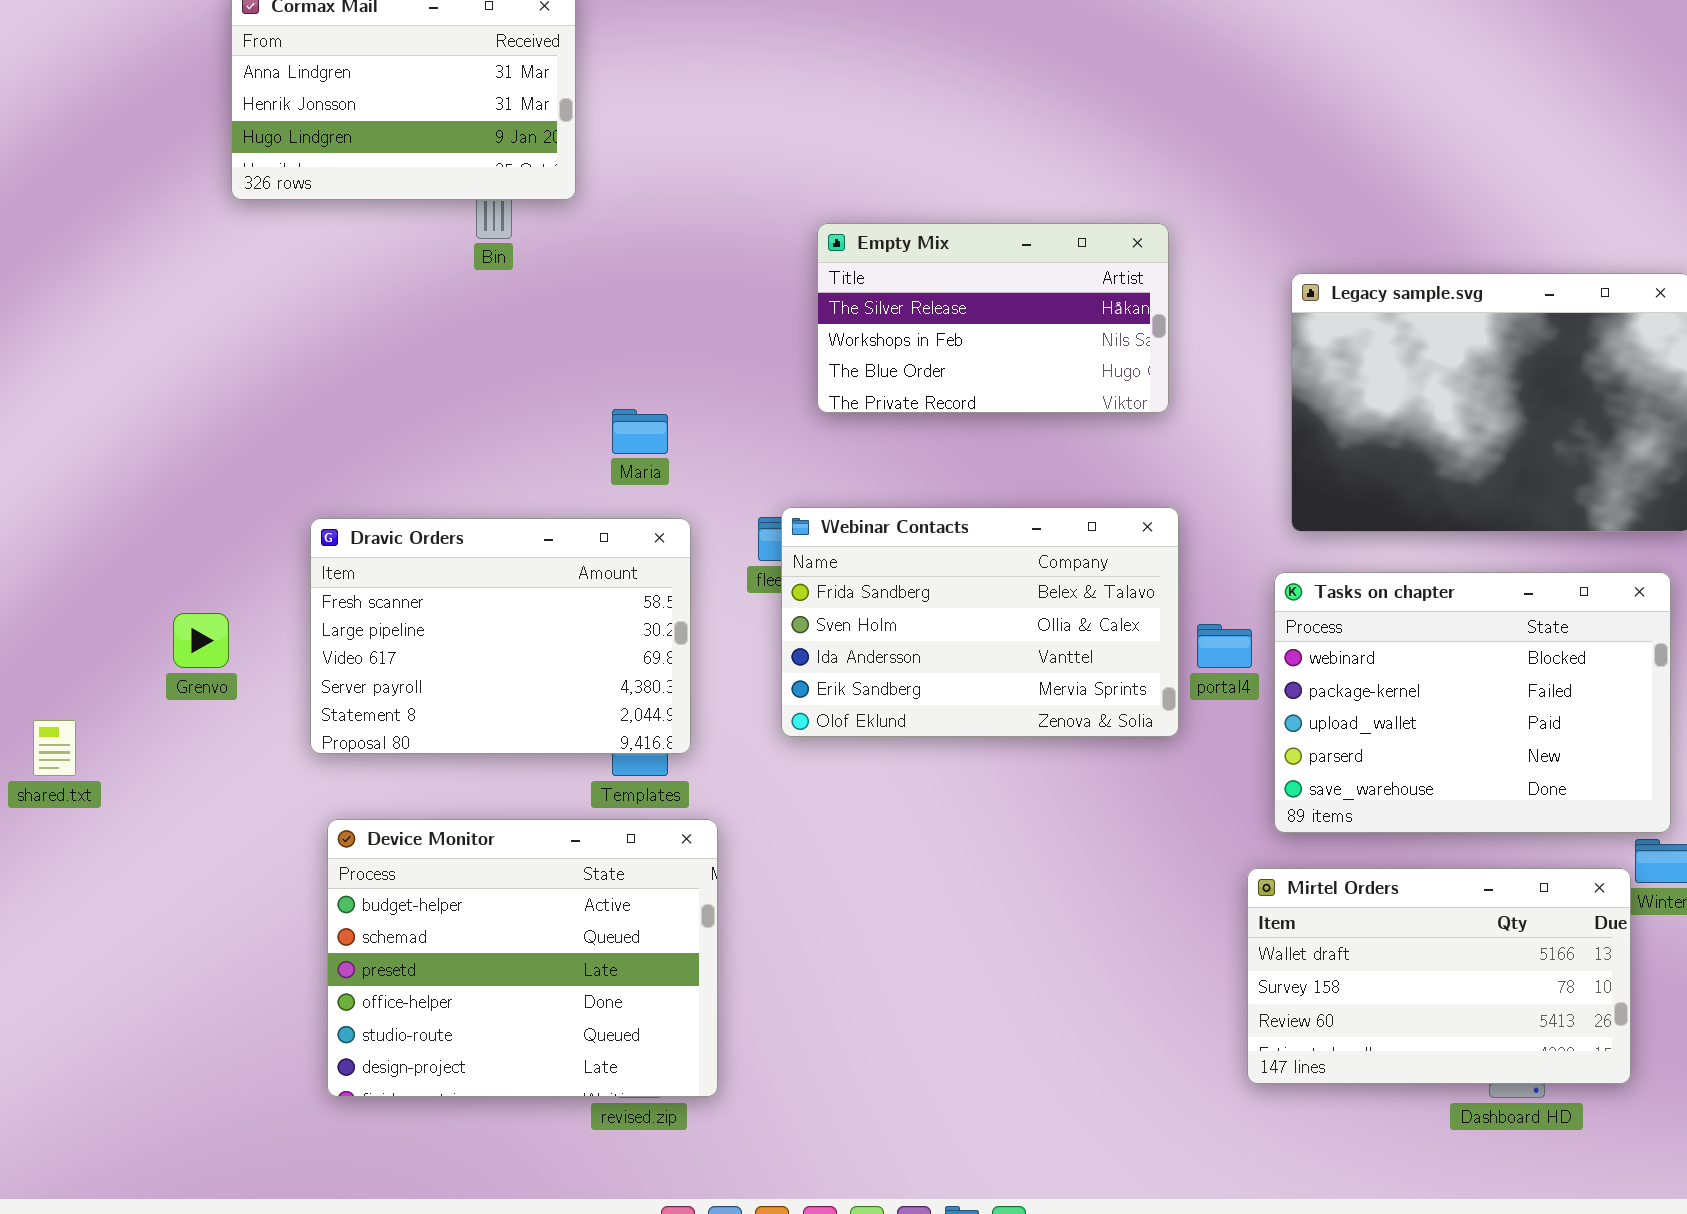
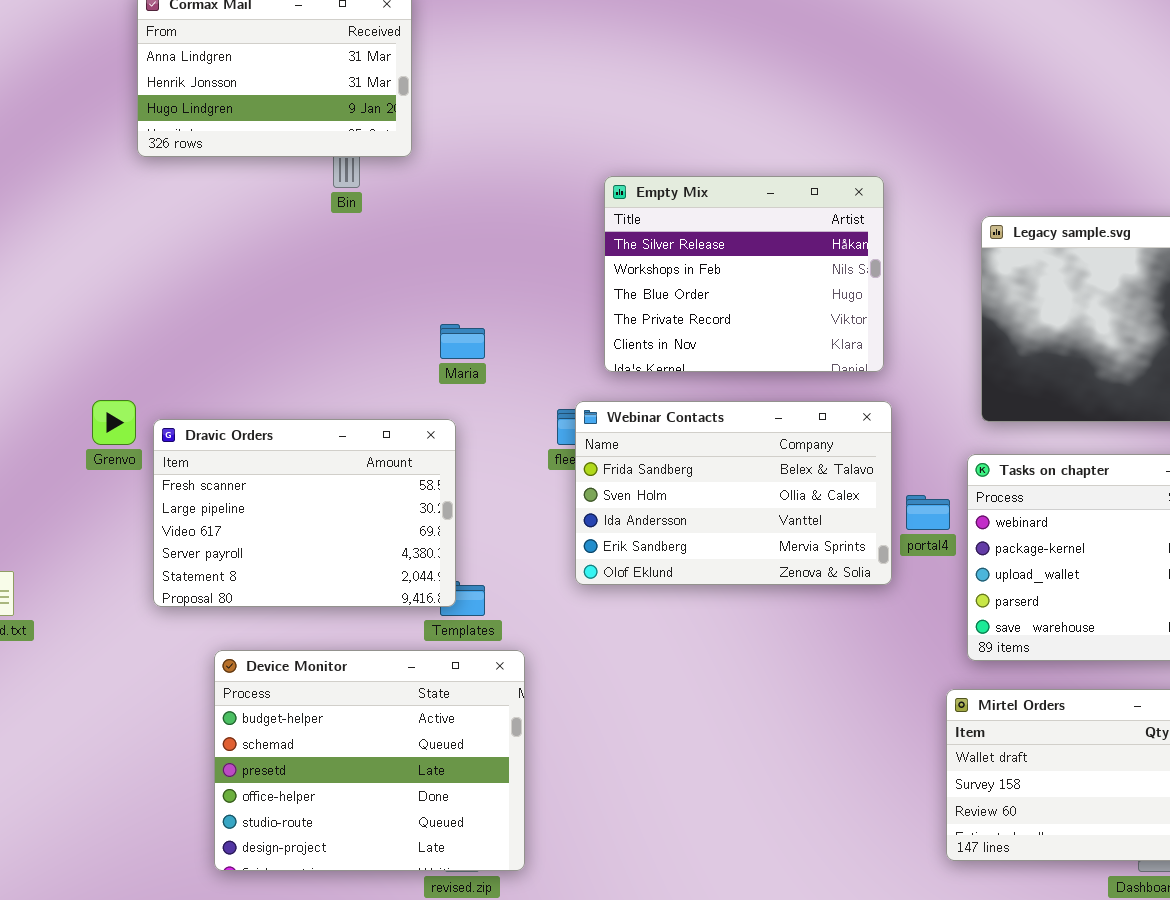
Empty Mix: [817,223,1169,413] -> [604,176,884,372], resized
Dravic Orders: [310,518,691,754] -> [153,419,456,607], moved
Grenvo: [173,613,229,668] -> [92,400,136,445], moved

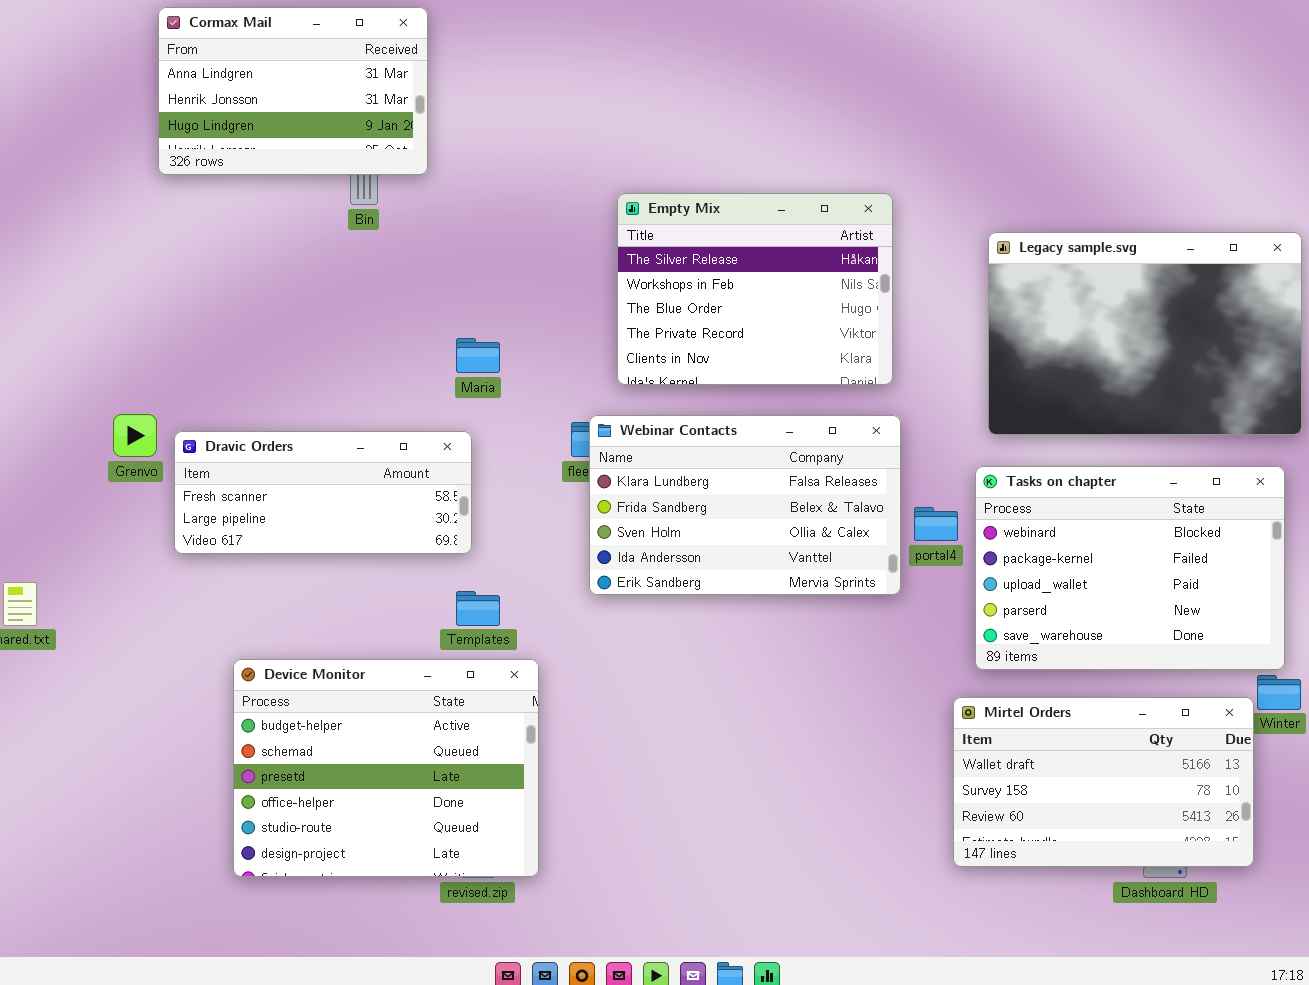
Webinar Contacts: [575,401,892,585] -> [589,415,901,595], scrolled up 1 row
Dravic Orders: [153,419,456,607] -> [174,431,472,554], resized

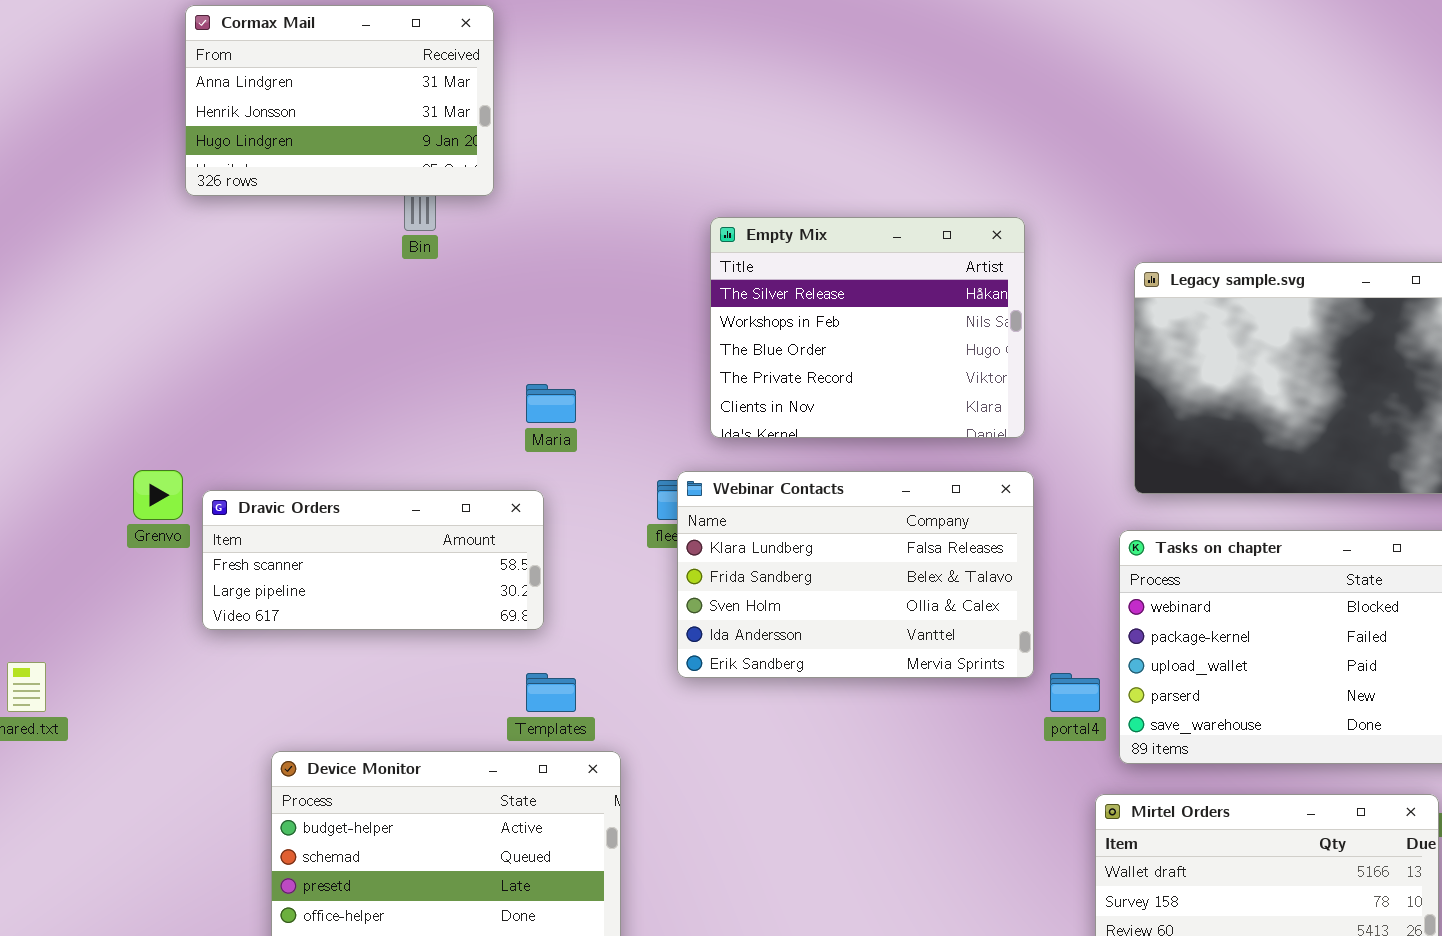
portal4: [914,507,958,541] -> [1050,673,1100,712], moved

